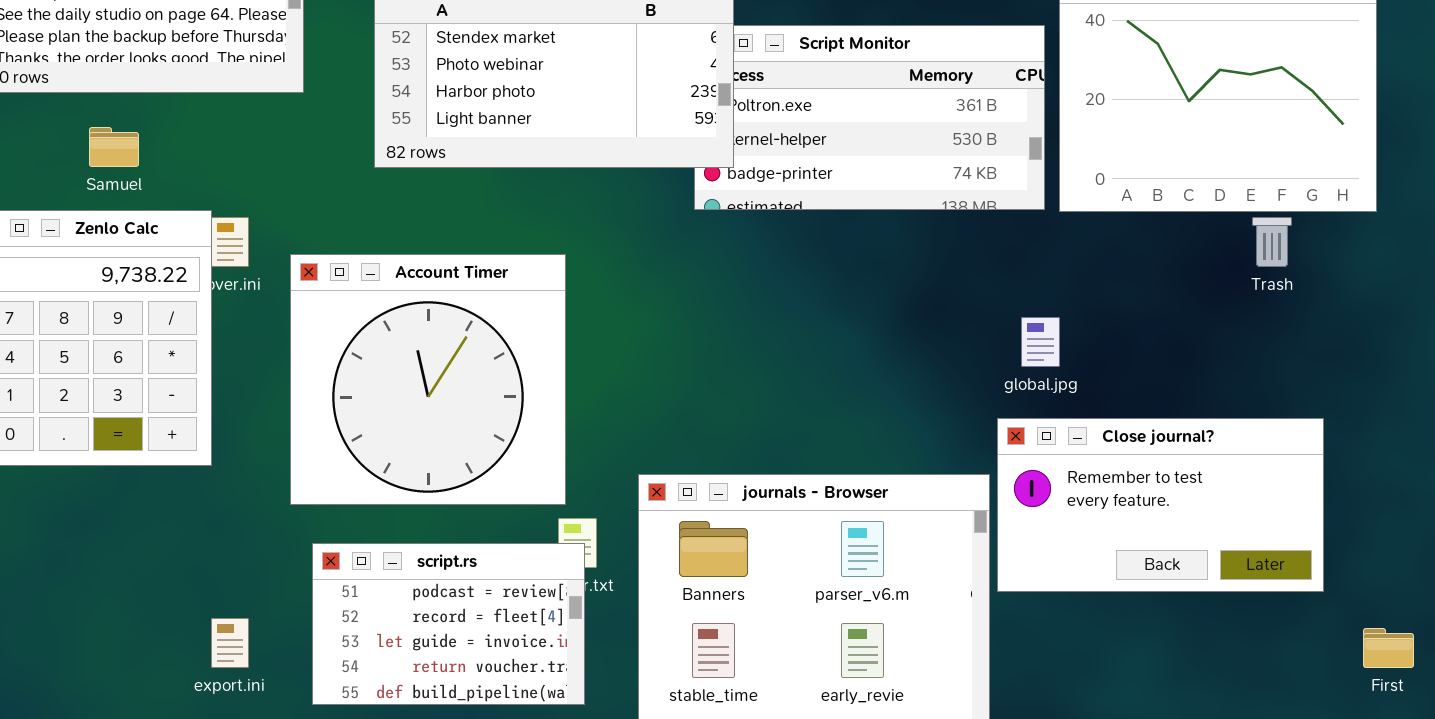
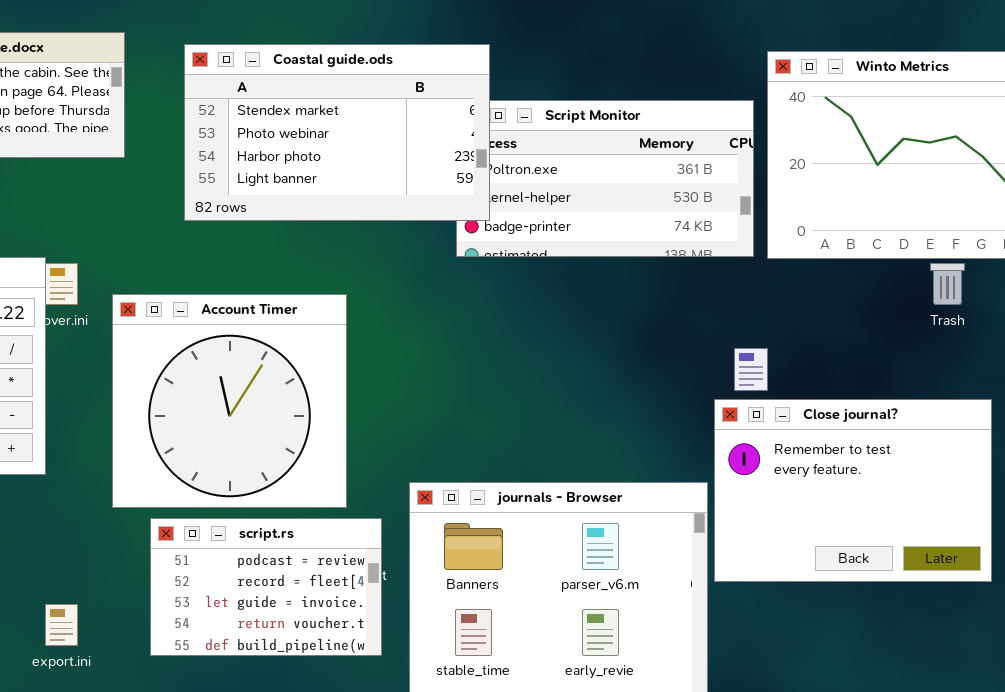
Close journal?: [997,418,1324,592] -> [714,399,992,582], resized
script.rs: [312,543,585,705] -> [150,518,382,656], moved

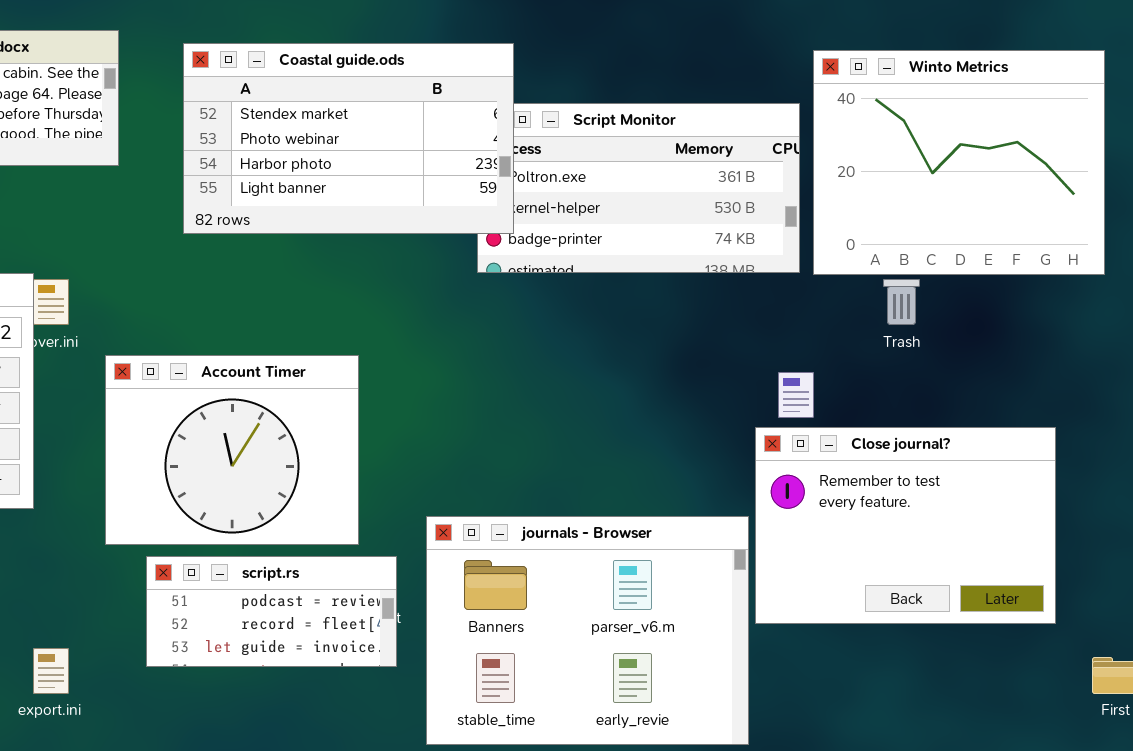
Trash: [930,263,965,305] -> [883,279,920,325], moved
Account Timer: [112,294,347,508] -> [105,355,359,545], resized
script.rs: [150,518,382,656] -> [146,556,397,667], resized

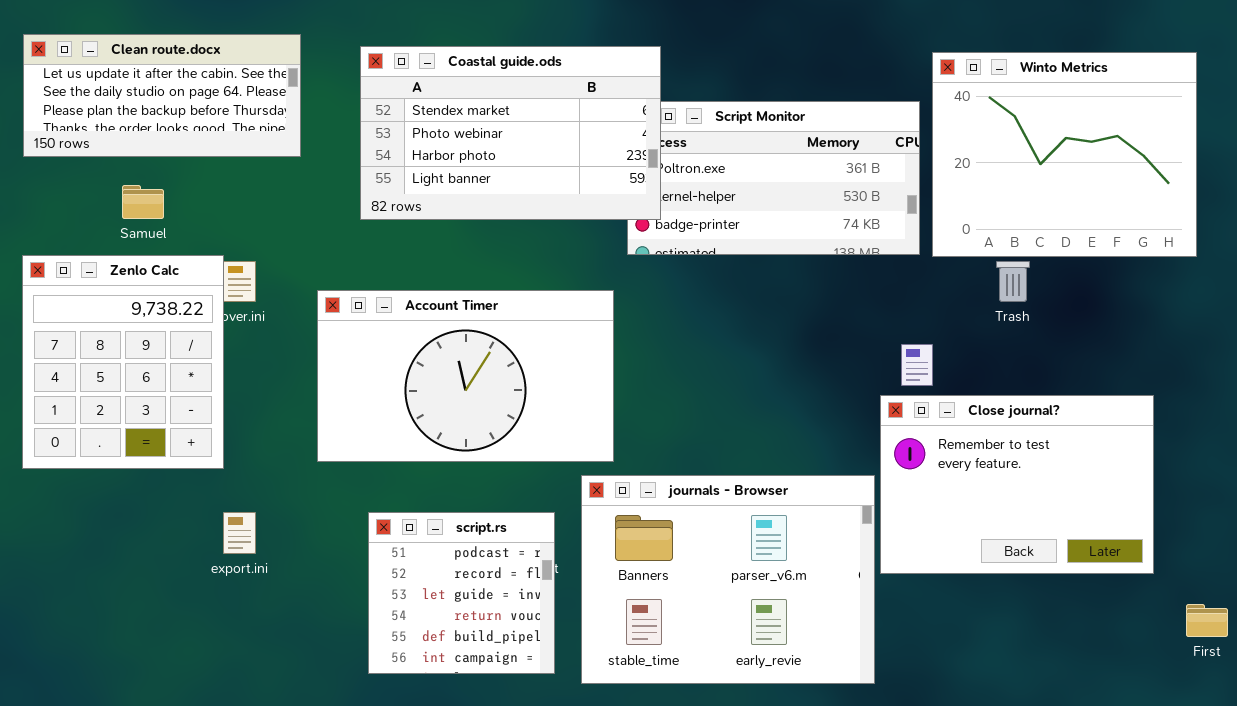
Account Timer: [105,355,359,545] -> [317,290,614,462], moved, resized
script.rs: [146,556,397,667] -> [368,512,555,674], resized
export.ini: [33,648,69,694] -> [223,512,256,554], moved

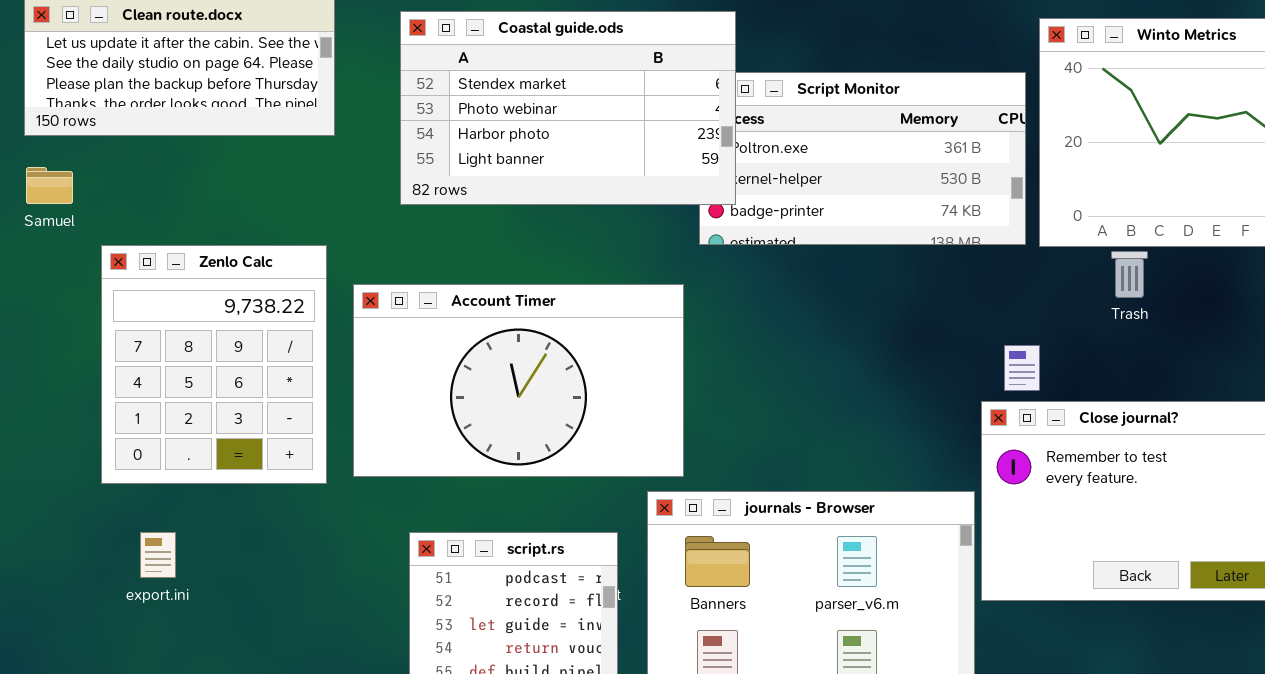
Samuel: [122,185,164,219] -> [26,167,73,204], moved
Zenlo Calc: [22,255,224,469] -> [101,245,327,484], moved
export.ini: [223,512,256,554] -> [140,532,176,578], moved

